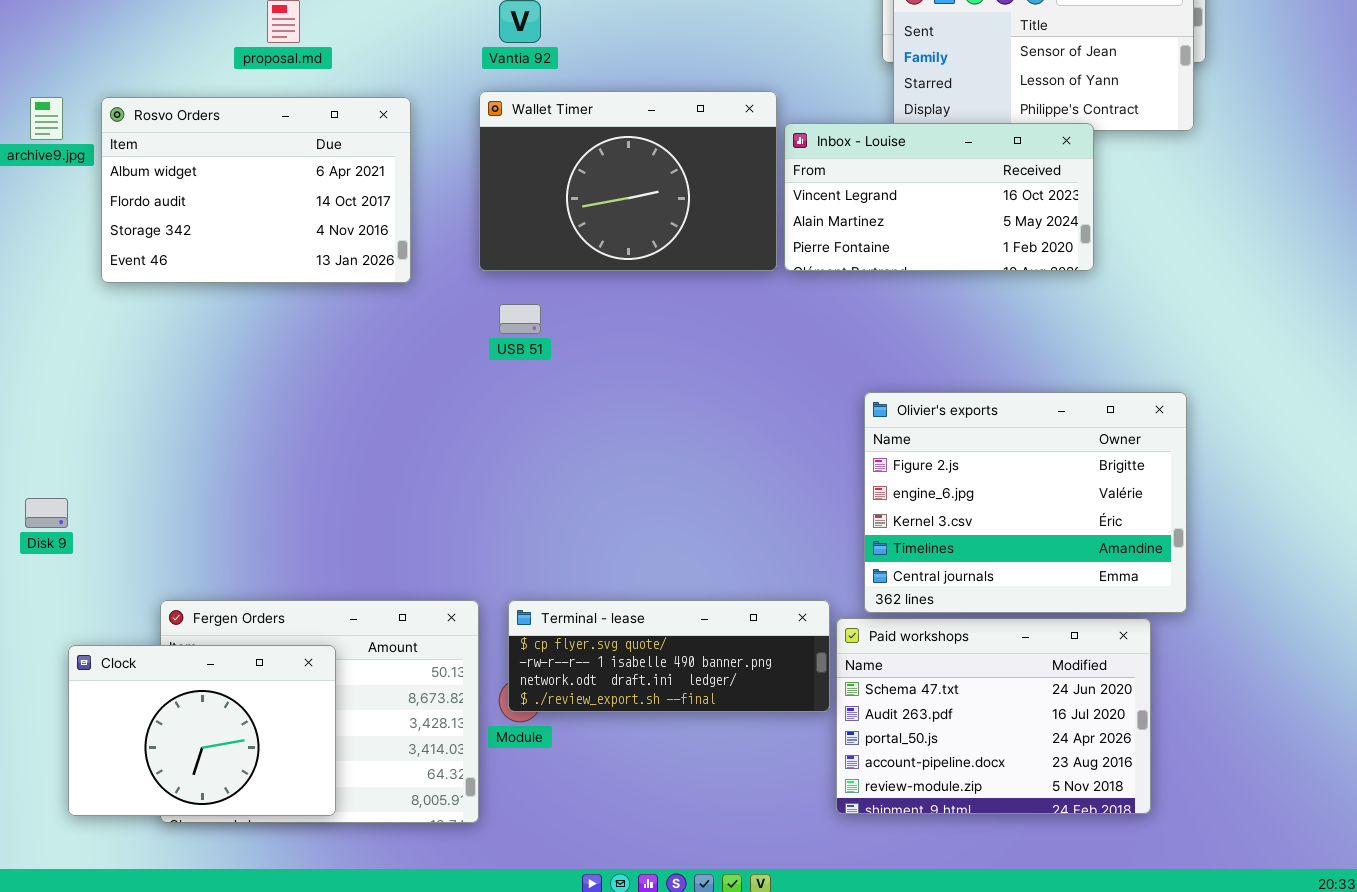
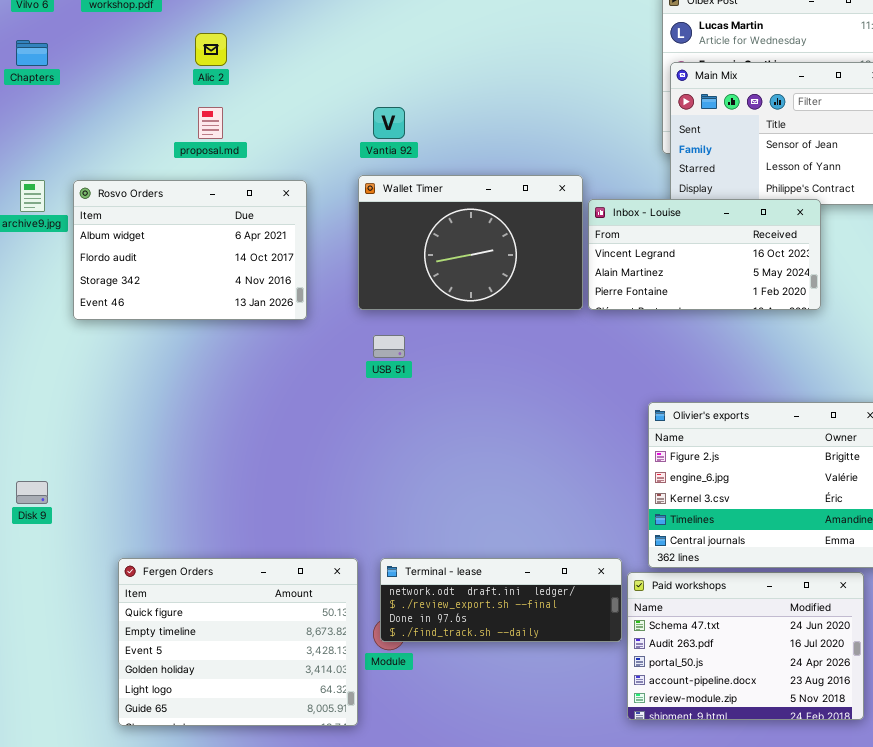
Terminal - lease: [508,600,830,712] -> [380,558,622,642], scrolled down 2 rows
Clock: [68,645,336,816] -> none, closed

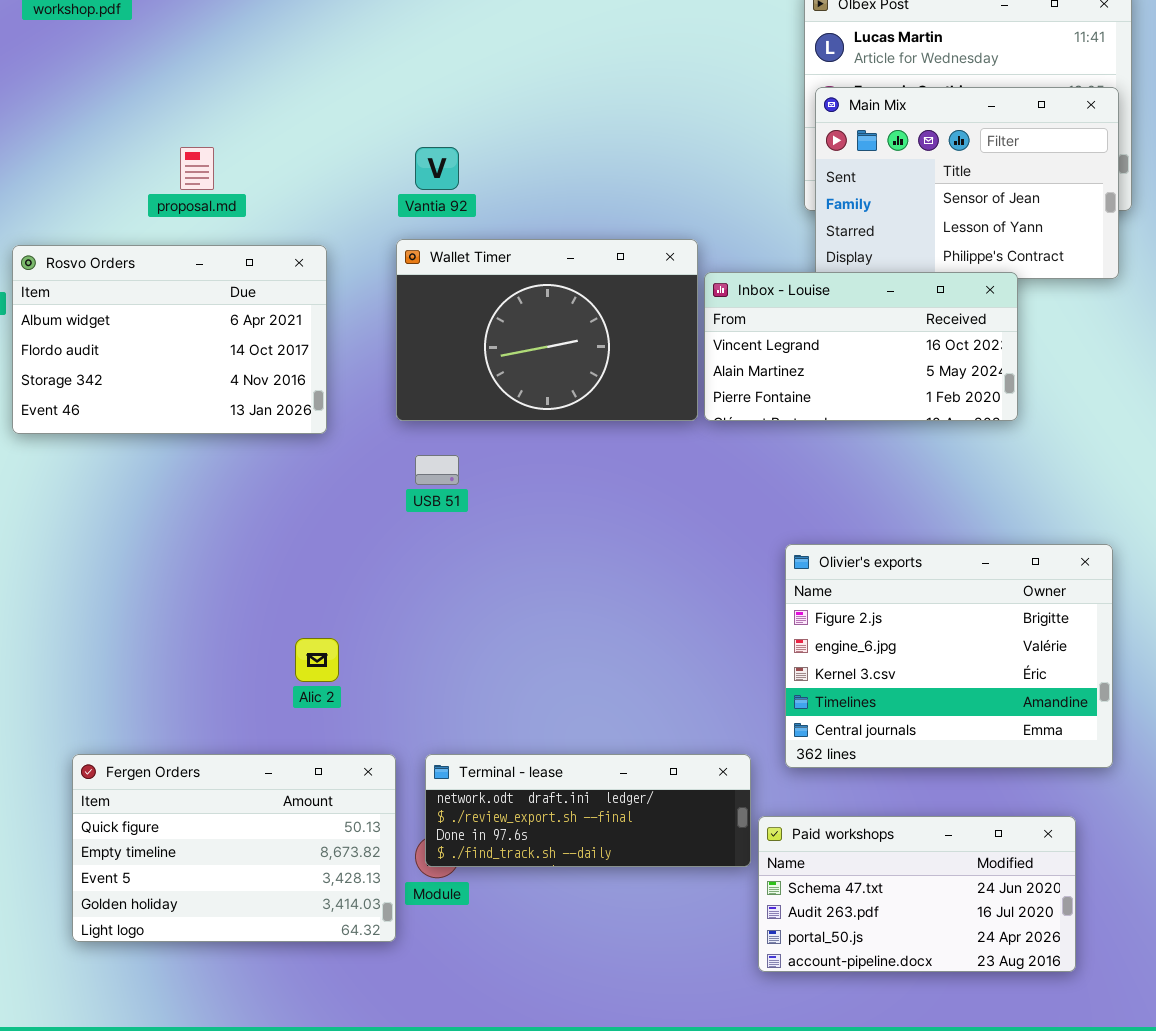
Alic 2: [195,33,227,66] -> [295,638,339,682], moved
Fergen Orders: [118,558,358,726] -> [72,754,396,942], resized
Paid workshops: [627,572,864,720] -> [758,816,1076,972], resized

